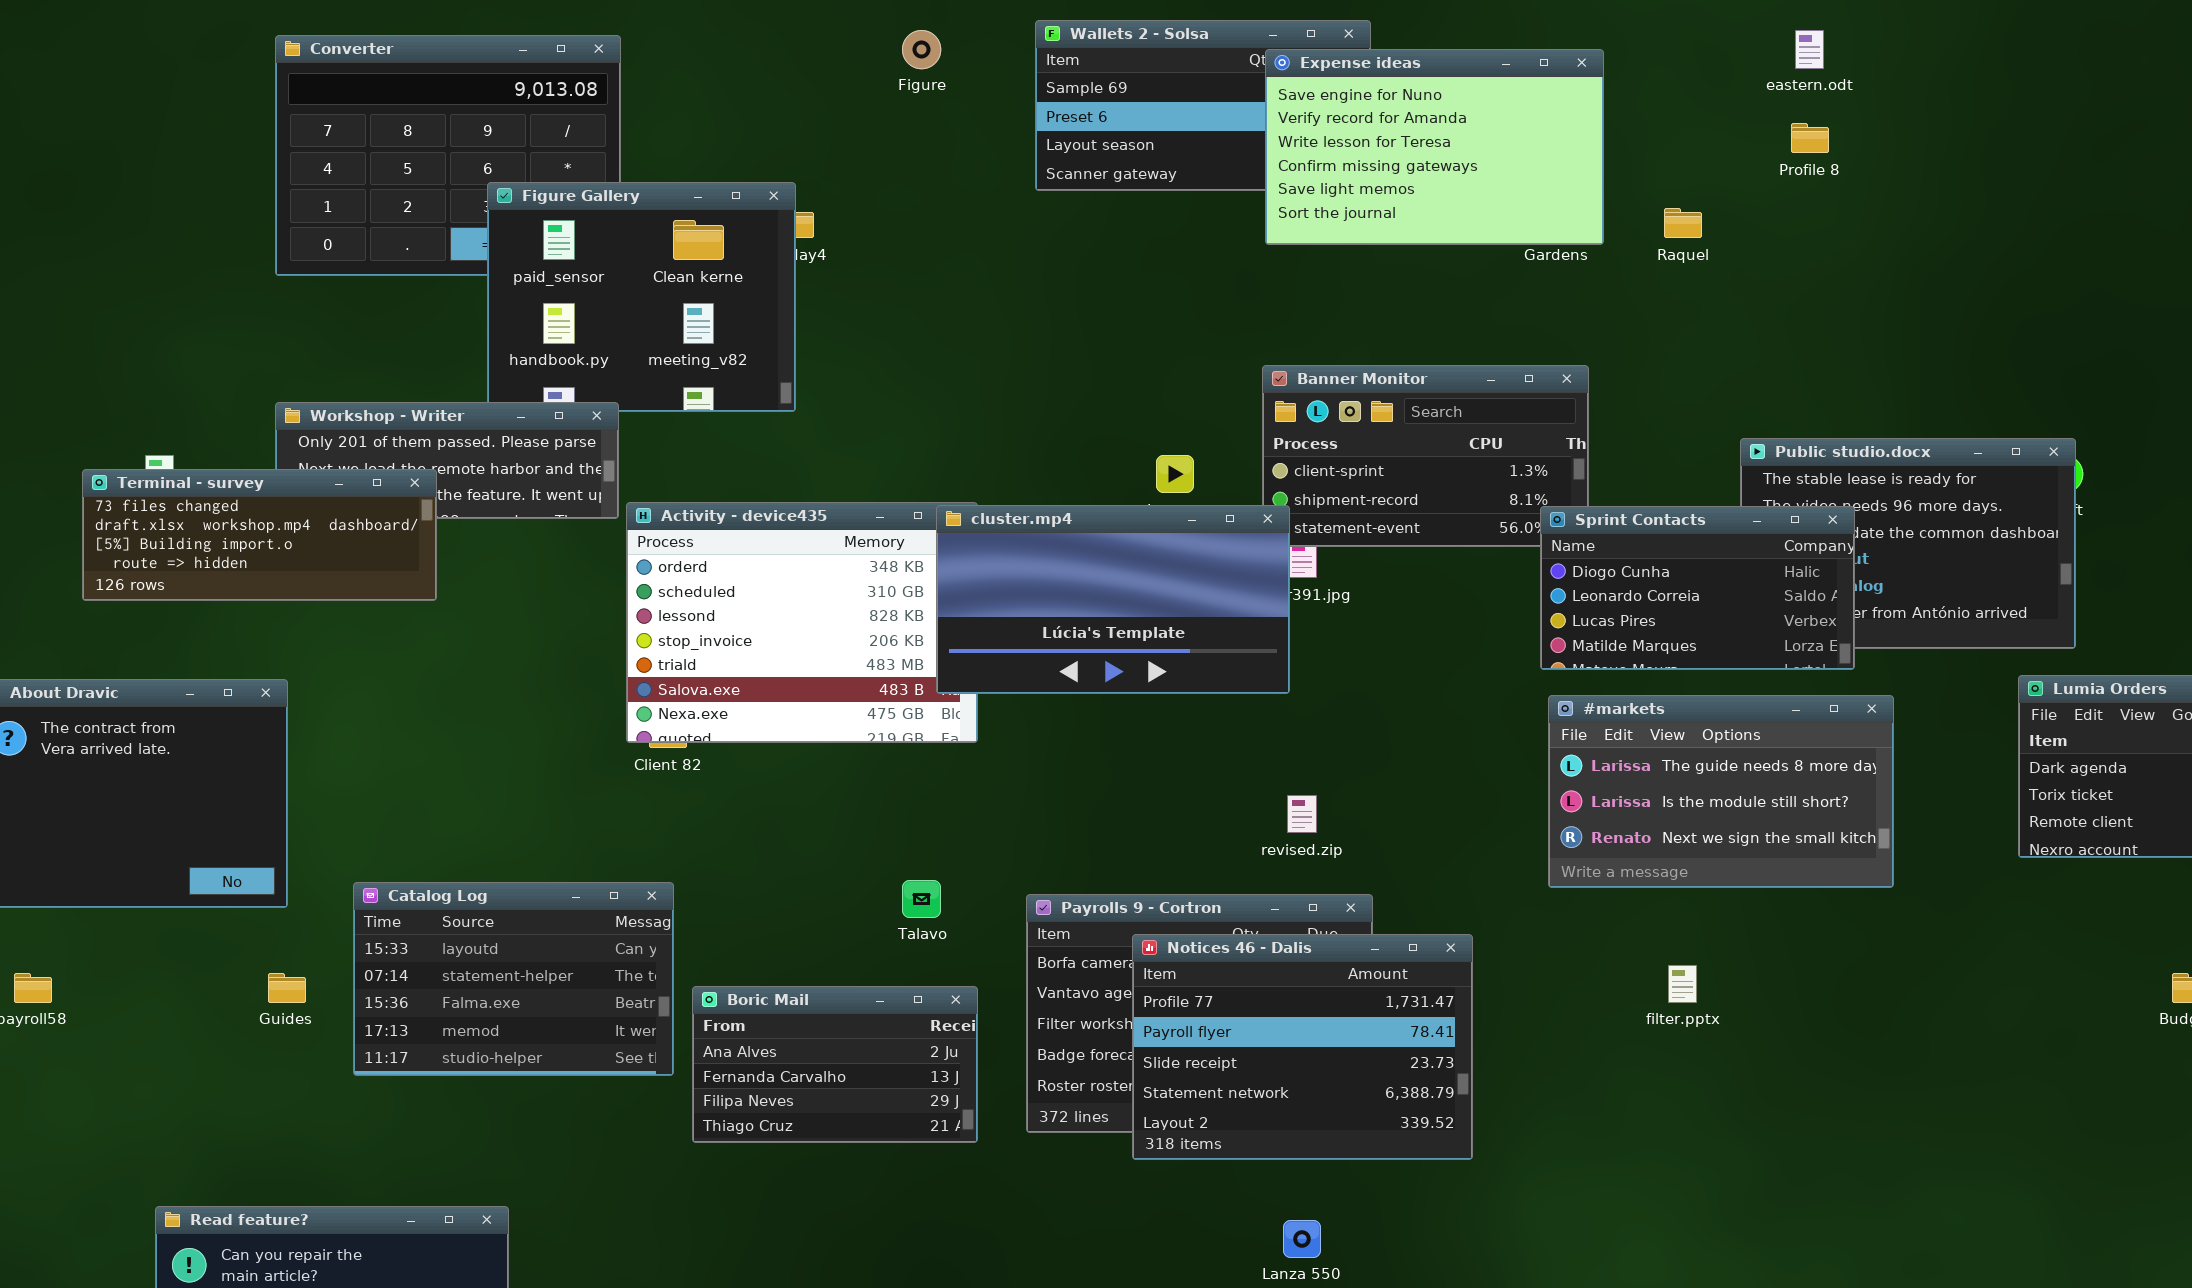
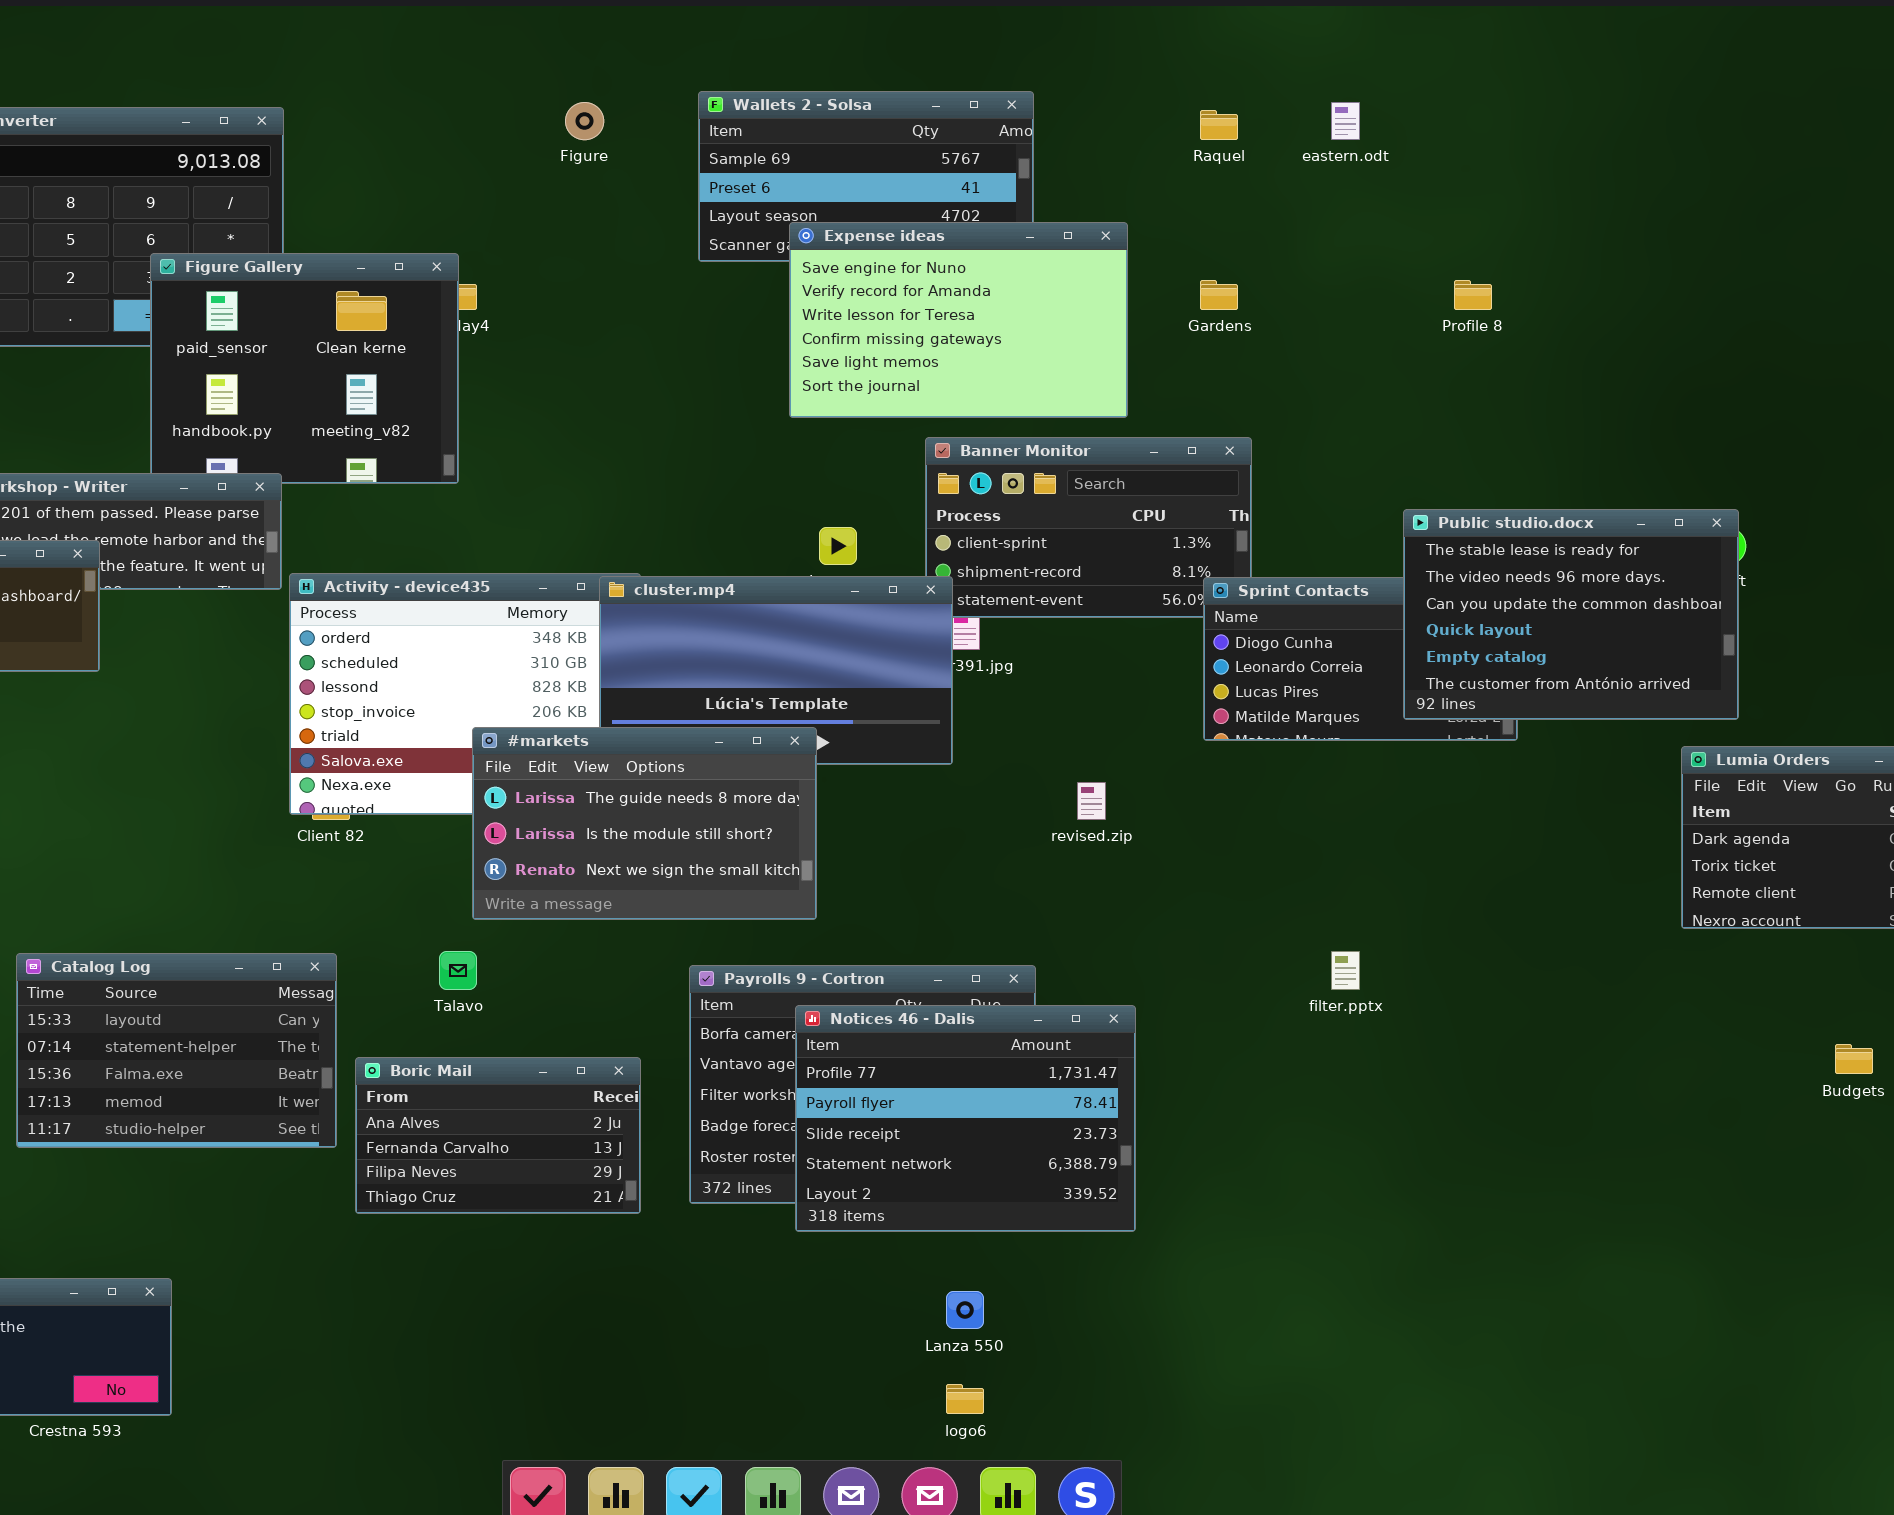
eastern.odt: [1795,30,1824,69] -> [1331,102,1360,140], moved
Expense ideas: [1265,49,1604,245] -> [789,222,1128,418], moved
Profile 8: [1791,123,1829,153] -> [1454,280,1492,310], moved
Raquel: [1664,208,1702,238] -> [1200,110,1238,140], moved
Public studio.docx: [1740,438,2076,649] -> [1403,509,1739,720], raised
#markets: [1548,695,1894,888] -> [472,727,817,920], moved
revised.zip: [1287,795,1317,833] -> [1077,782,1106,820], moved
Talavo: [902,880,941,918] -> [439,951,477,990], moved
filter.pptx: [1668,965,1697,1003] -> [1331,951,1360,990], moved

